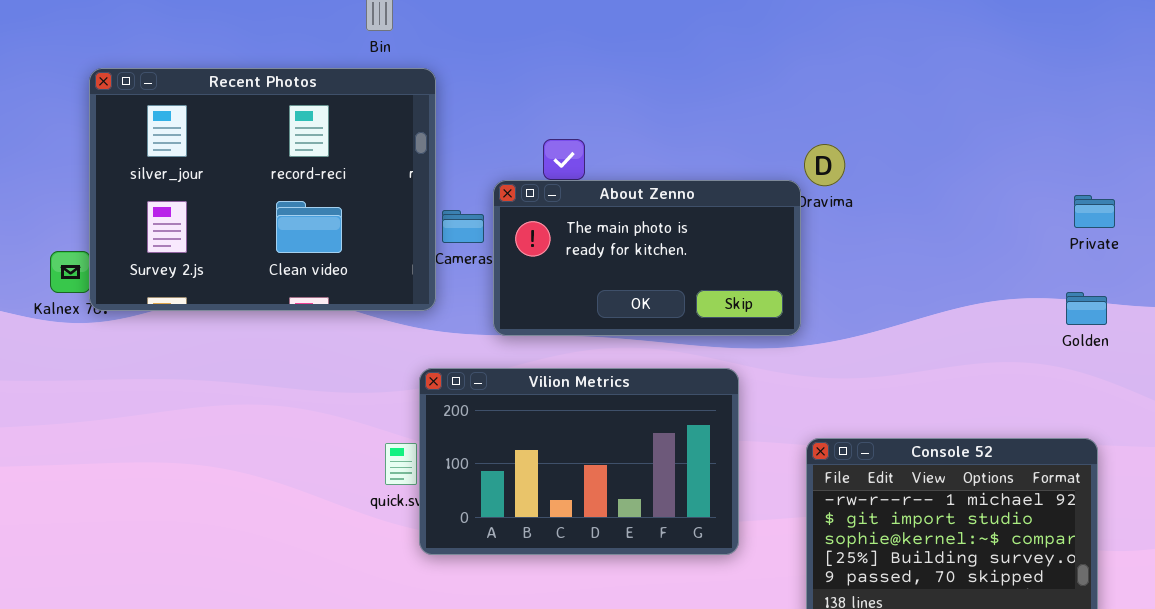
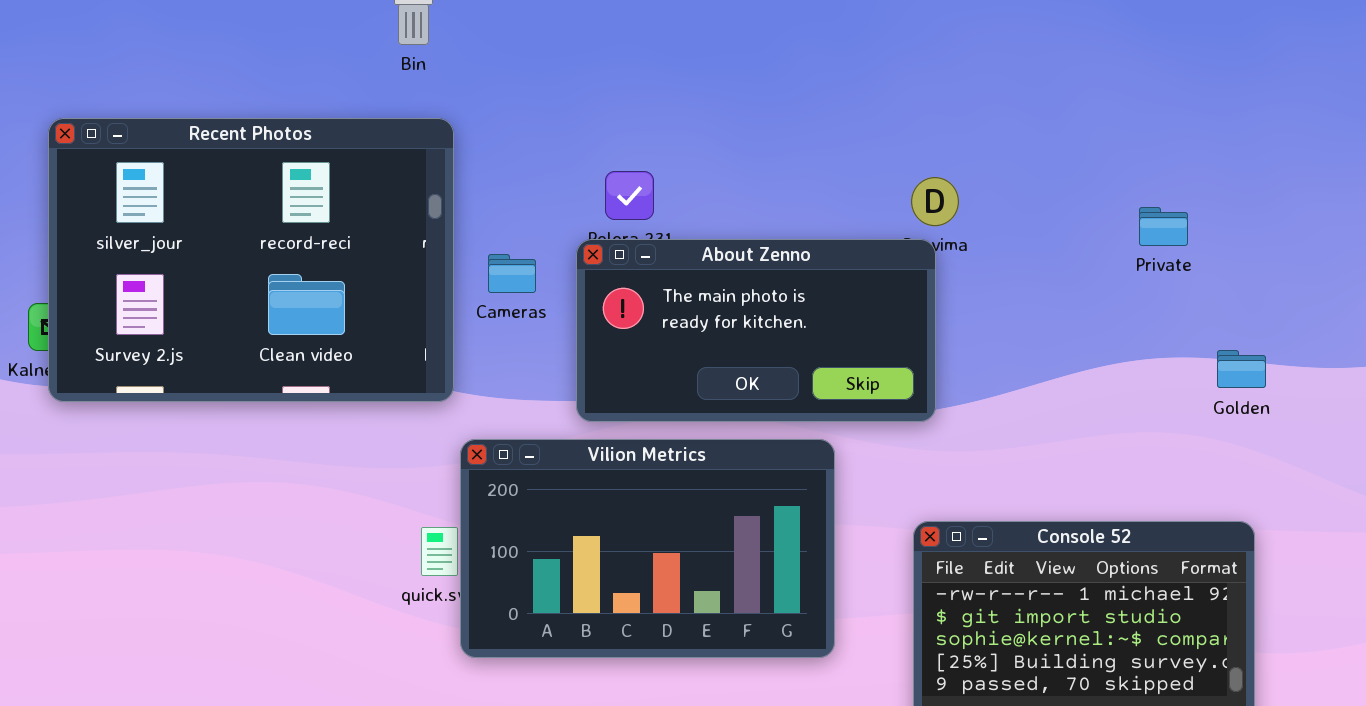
Recent Photos: [89,68,436,311] -> [48,118,454,402], moved
About Zenno: [493,180,801,336] -> [576,239,936,422], moved
Private: [1074,195,1115,228] -> [1139,207,1188,246], moved

